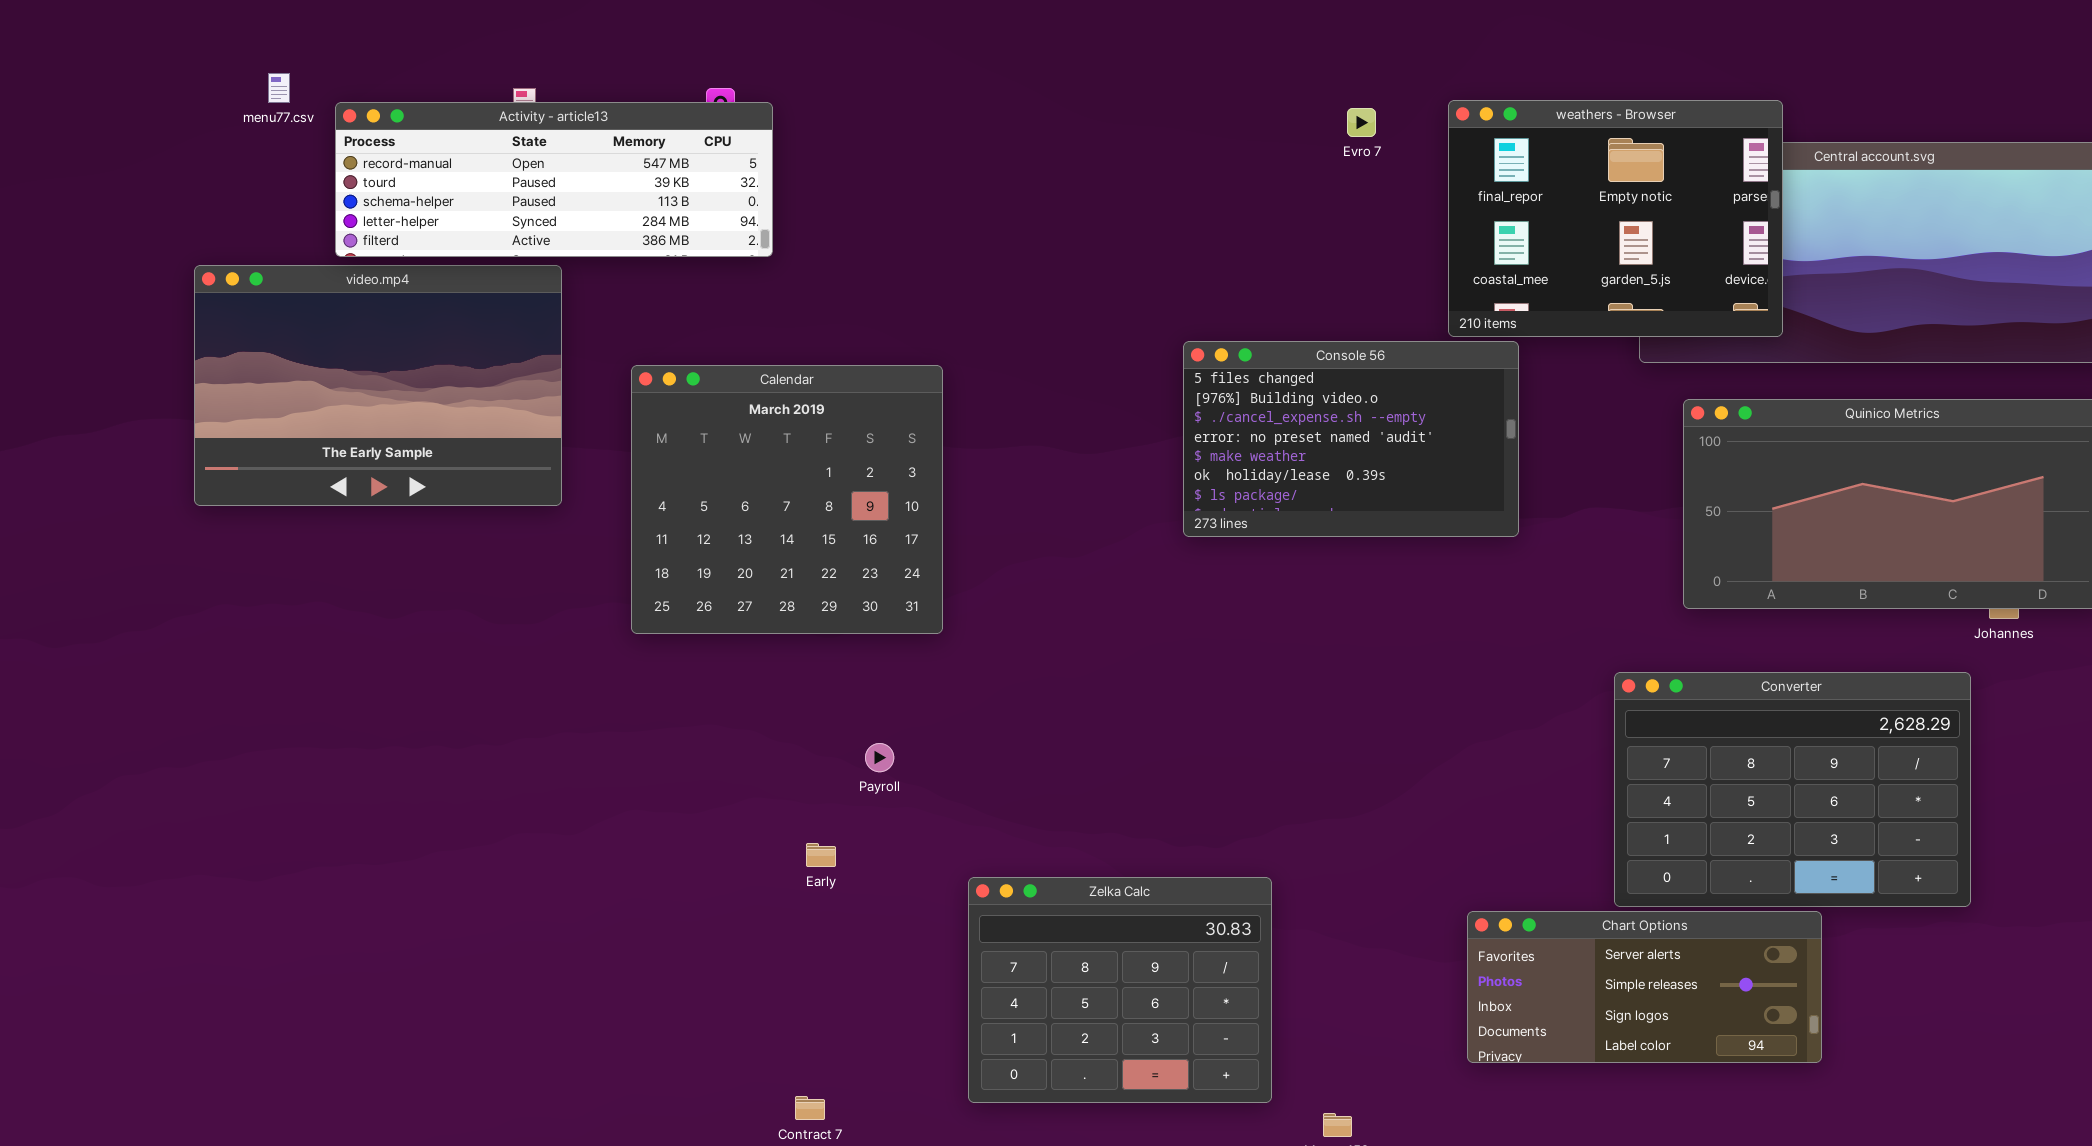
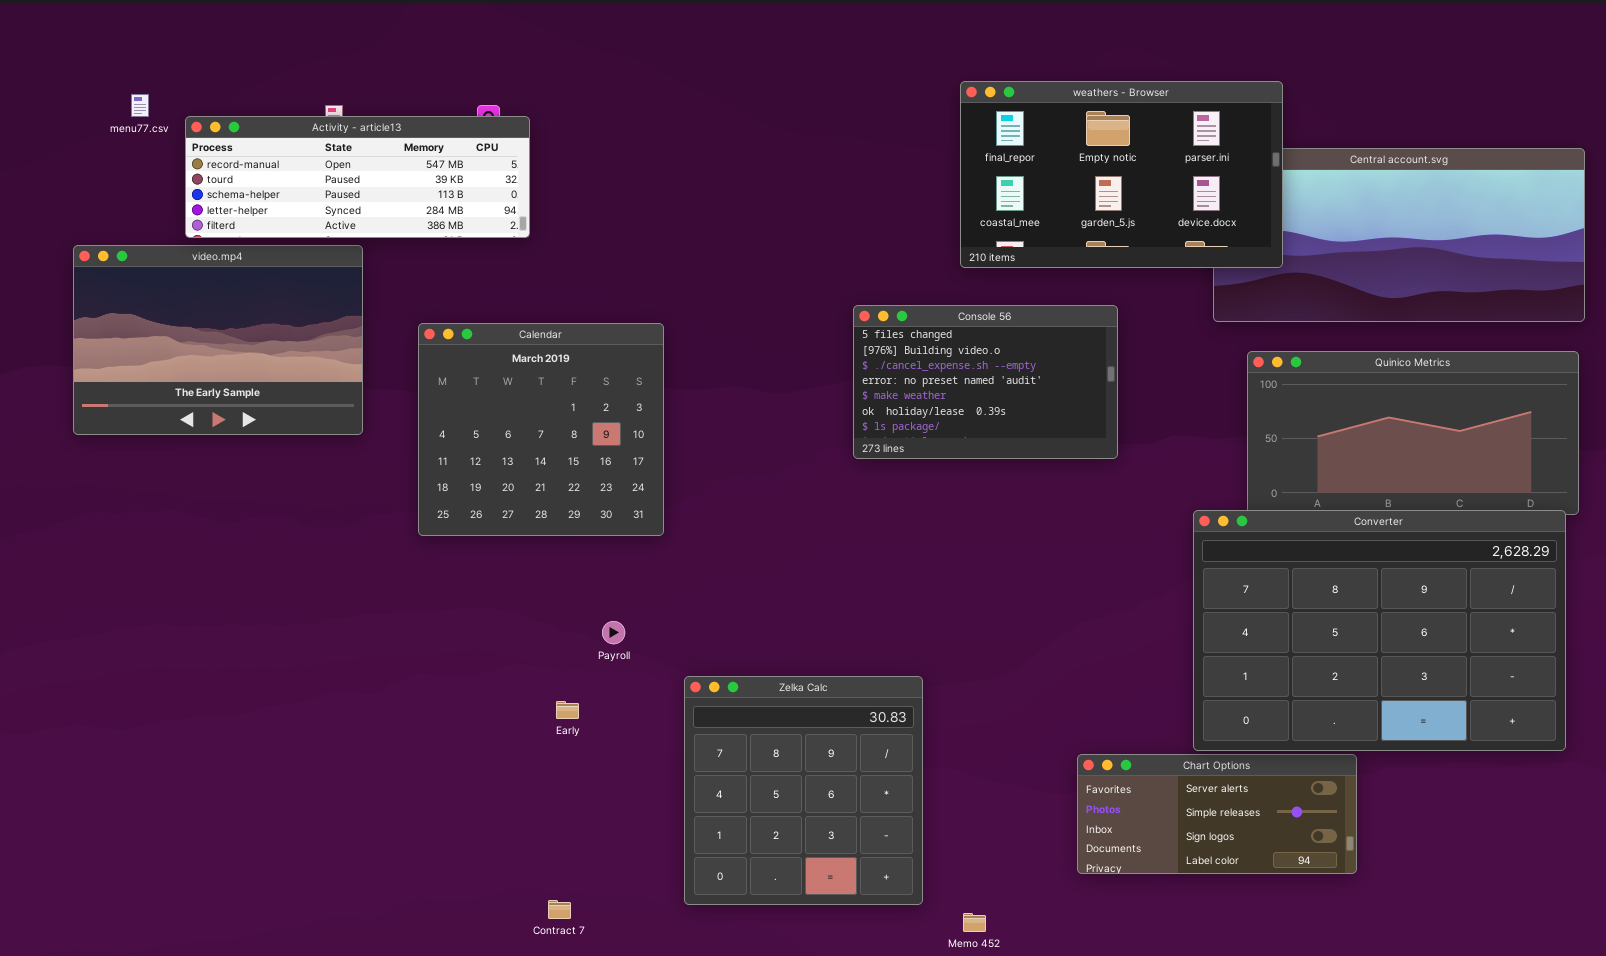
weathers - Browser: [1448,100,1783,337] -> [960,81,1283,268], moved, resized
Converter: [1614,672,1971,907] -> [1193,510,1566,751], resized
Zelka Calc: [968,877,1272,1103] -> [684,676,923,905], resized

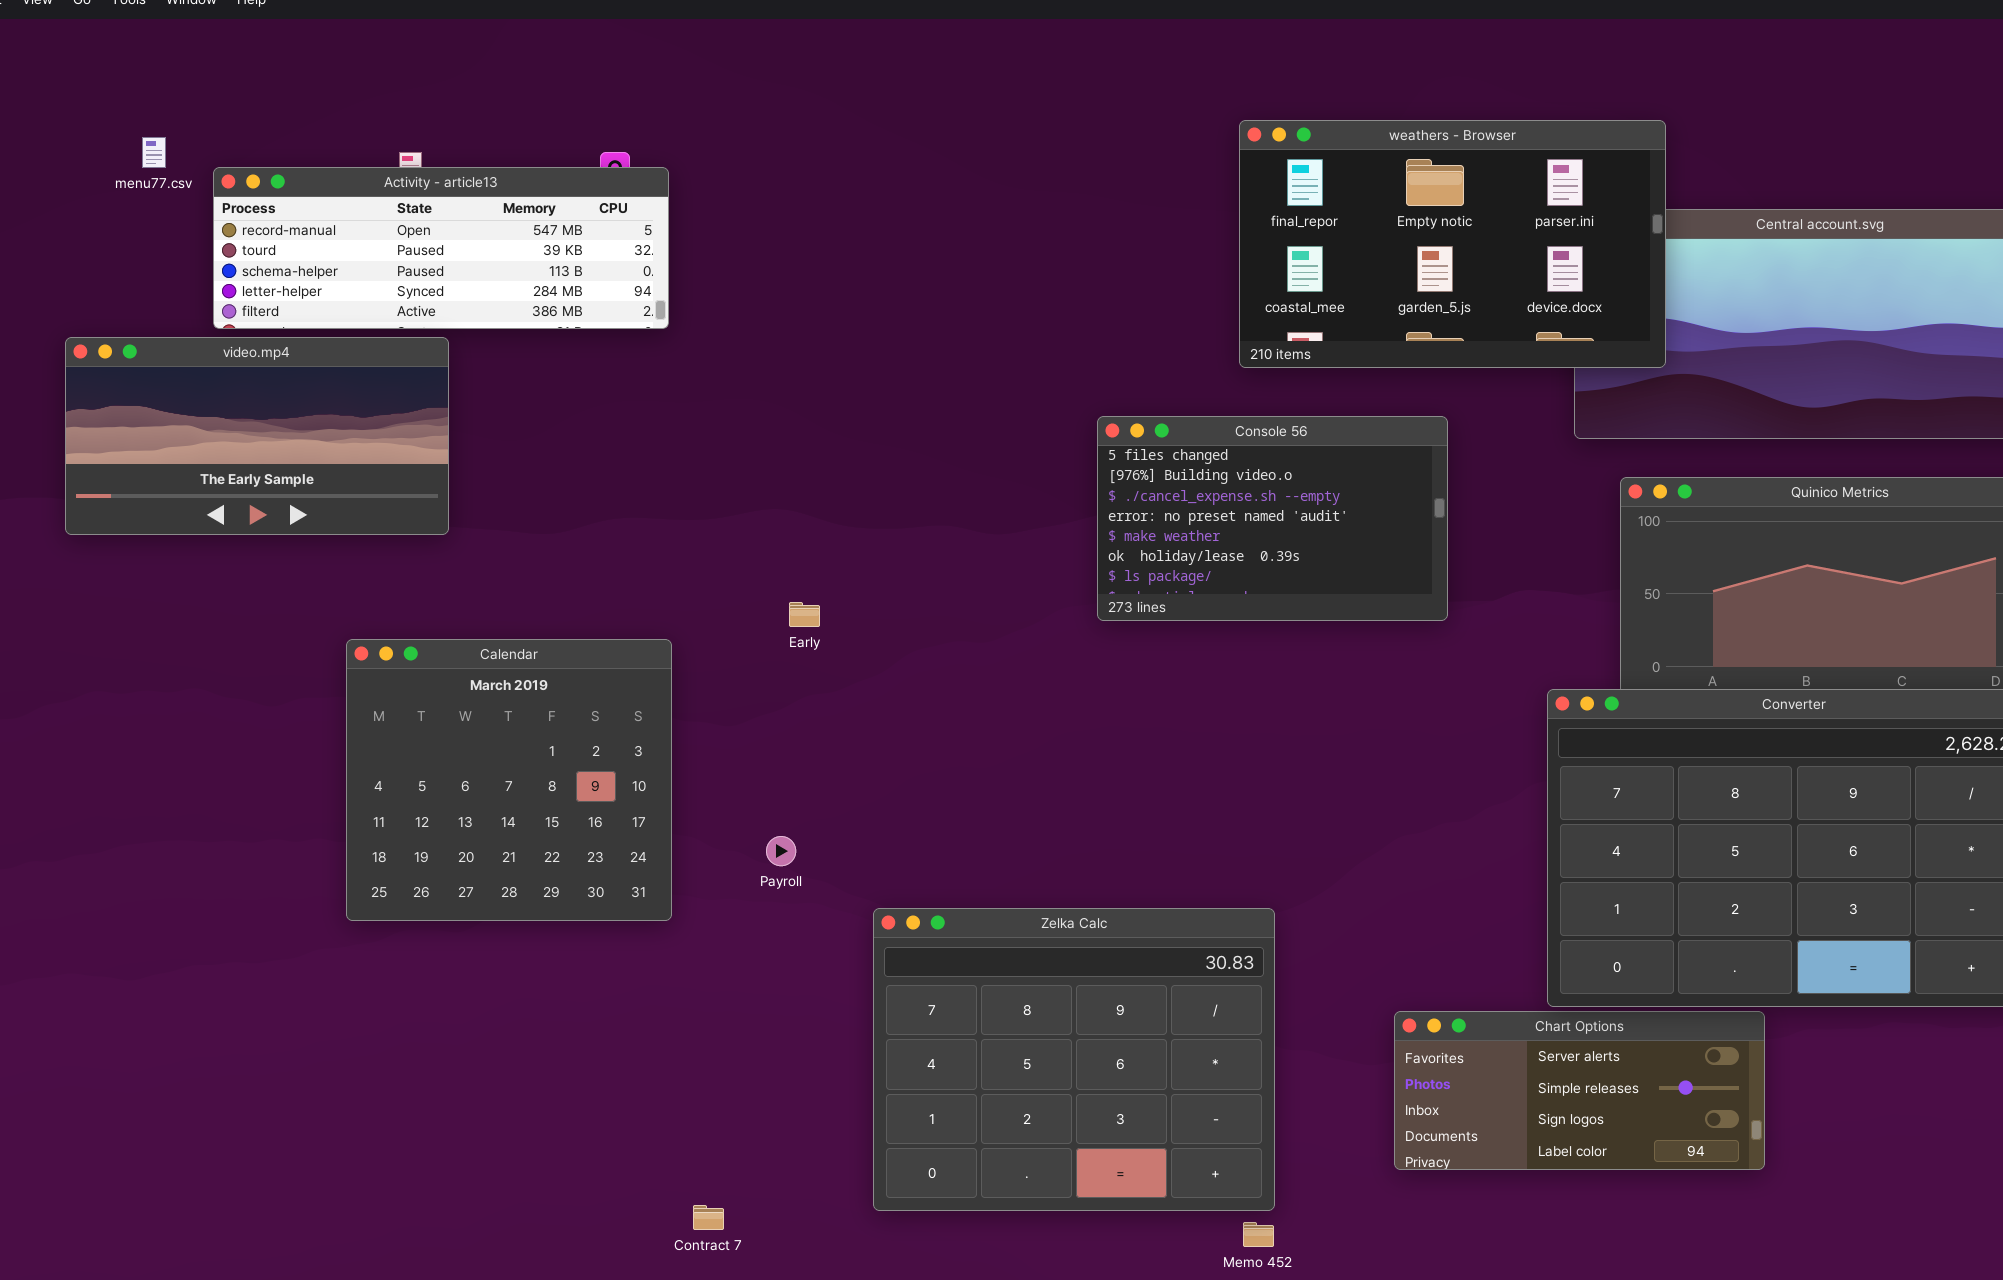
video.mp4: [73,245,363,435] -> [65,337,449,535], resized
Calendar: [418,323,664,536] -> [346,639,672,921], moved
Zelka Calc: [684,676,923,905] -> [873,908,1275,1211], resized
Early: [556,701,579,719] -> [789,602,820,627], moved

